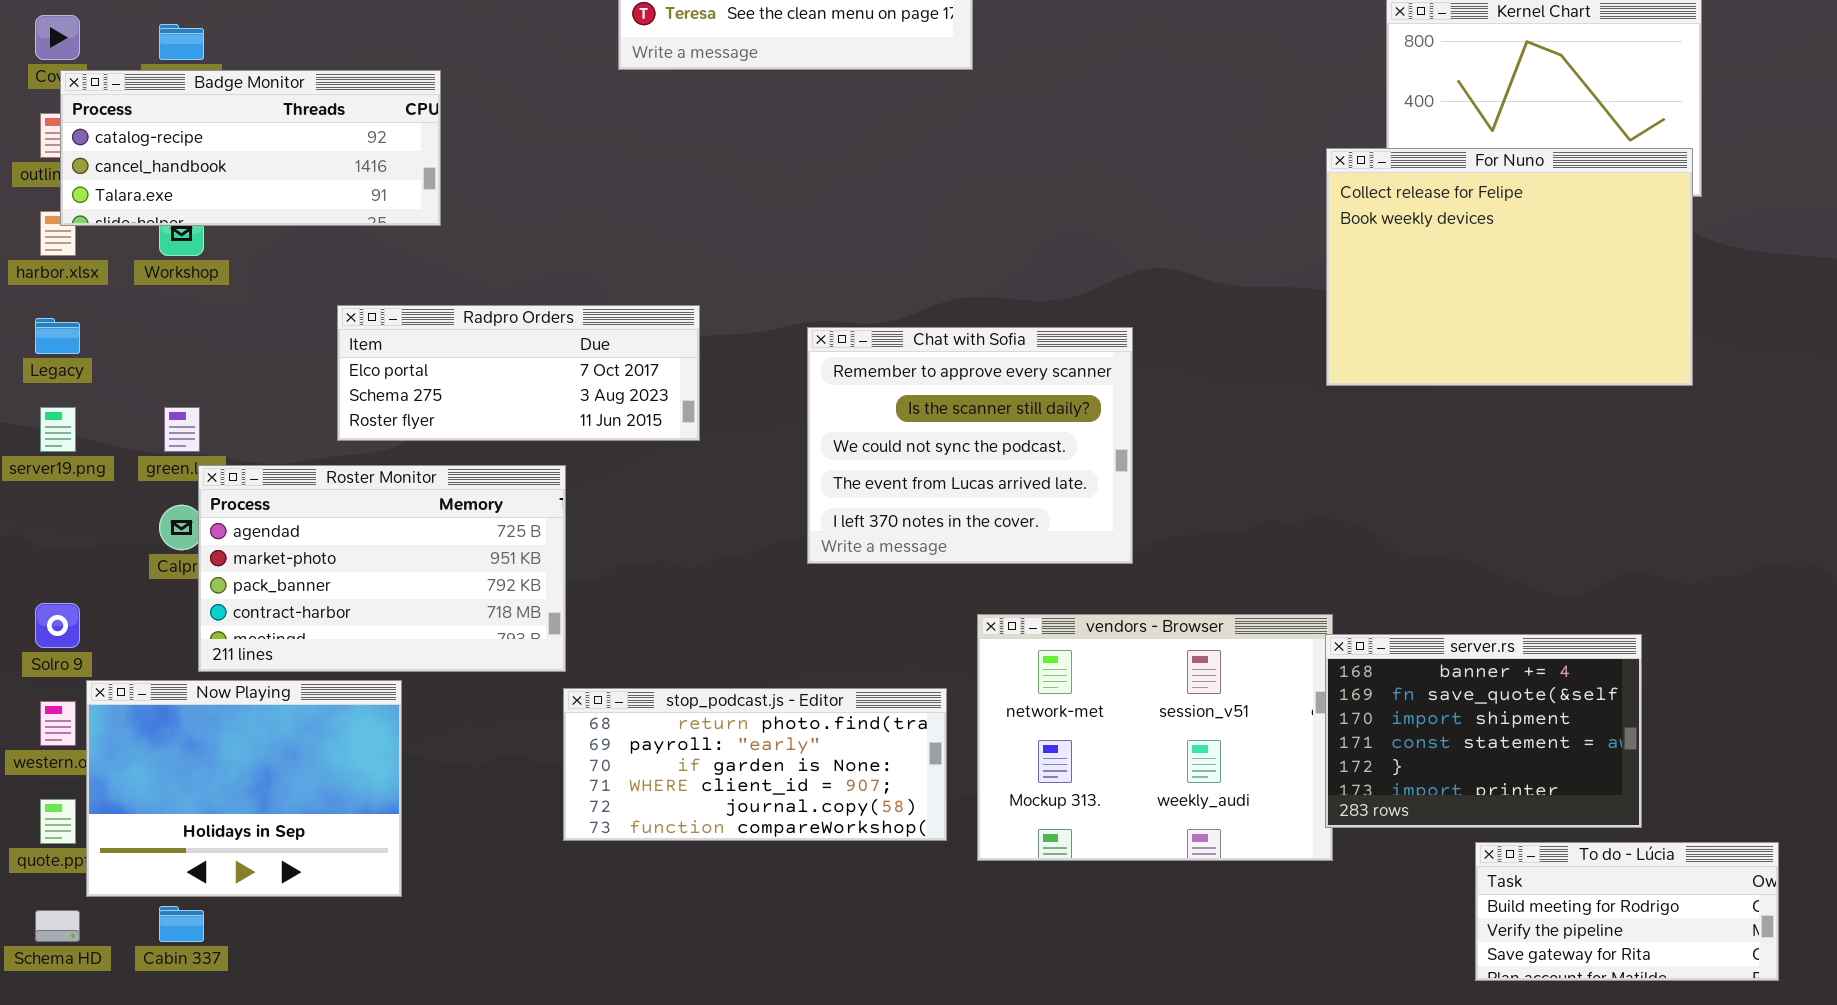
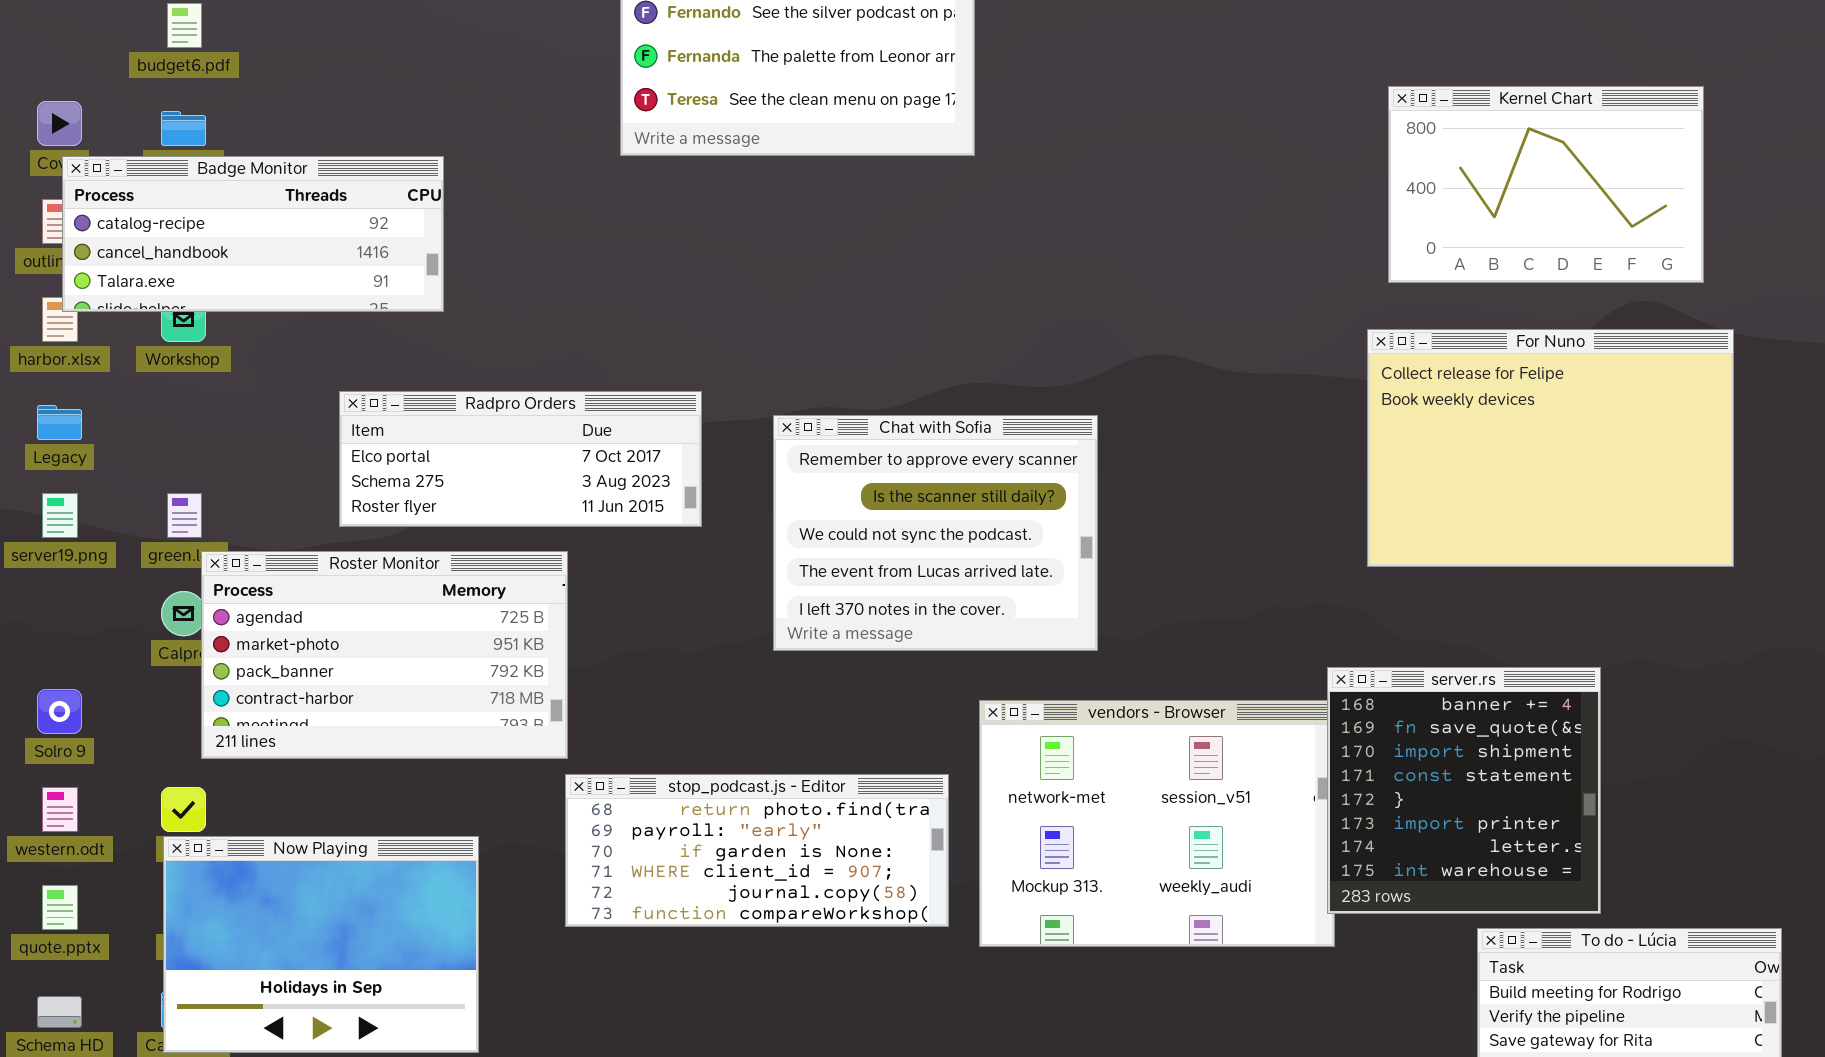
For Nuno: [1326,148,1693,386] -> [1367,329,1734,567], moved
Chat with Sofia: [807,327,1133,564] -> [773,415,1098,651], moved
server.rs: [1325,634,1642,828] -> [1327,667,1601,914], resized
Now Playing: [86,680,402,897] -> [163,836,479,1053], moved

